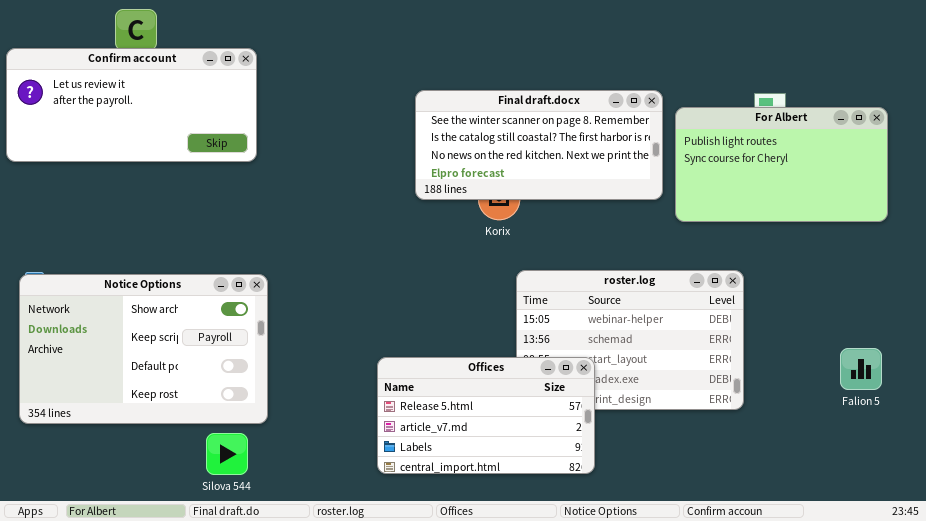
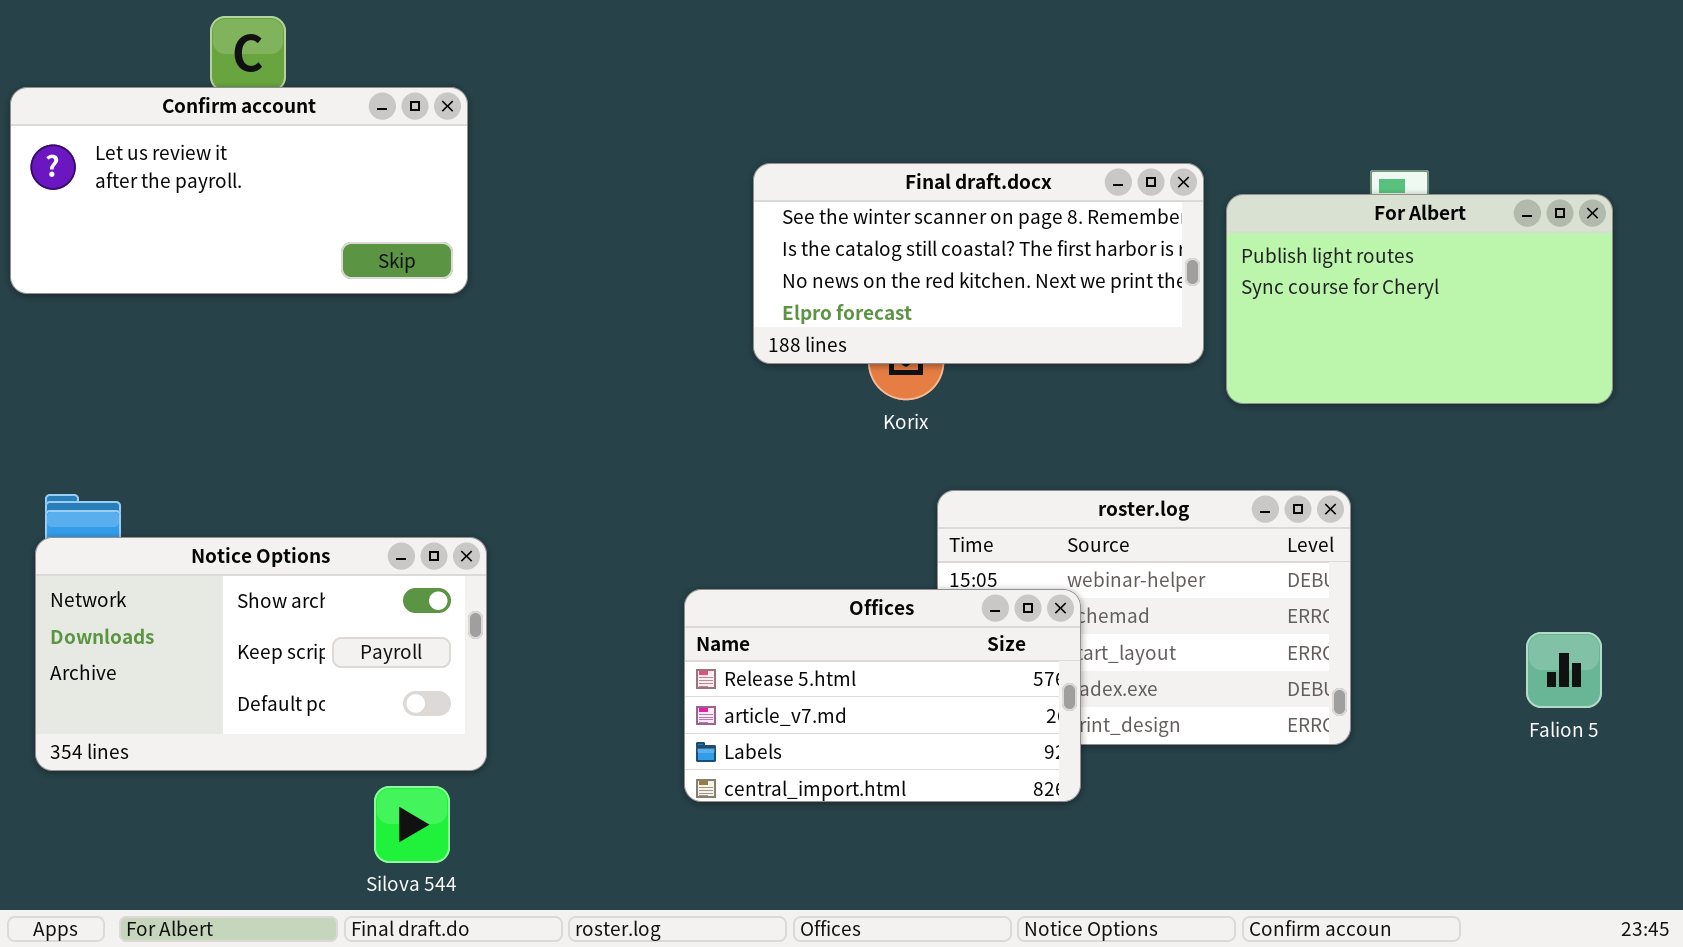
Notice Options: [19,274,268,424] -> [35,537,487,771], resized
Offices: [377,357,595,474] -> [684,589,1081,802], moved

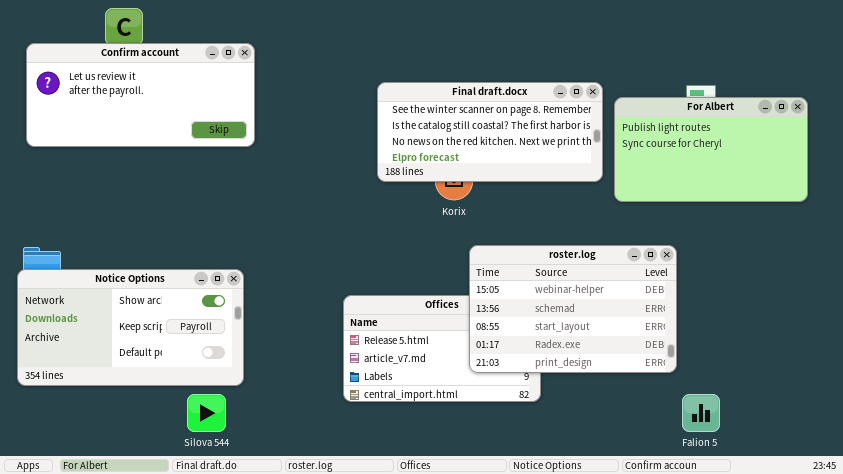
Confirm account: [10,87,468,294] -> [26,43,255,147], moved
roster.log: [937,490,1351,745] -> [469,245,677,373], raised
Falion 5: [1526,632,1602,708] -> [682,394,720,432], moved

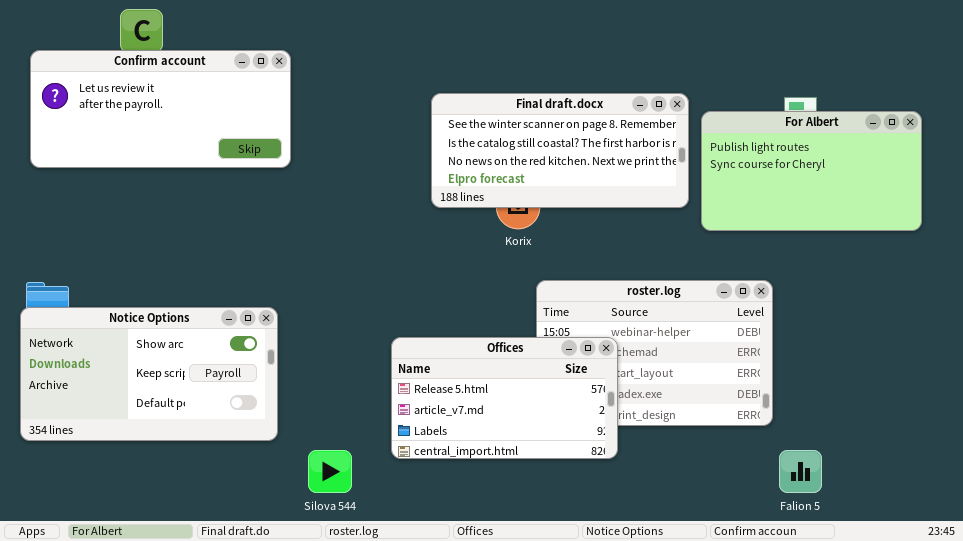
Offices: [343,295,541,402] -> [391,337,618,459], raised
Silova 544: [187,394,226,432] -> [308,450,352,493], moved

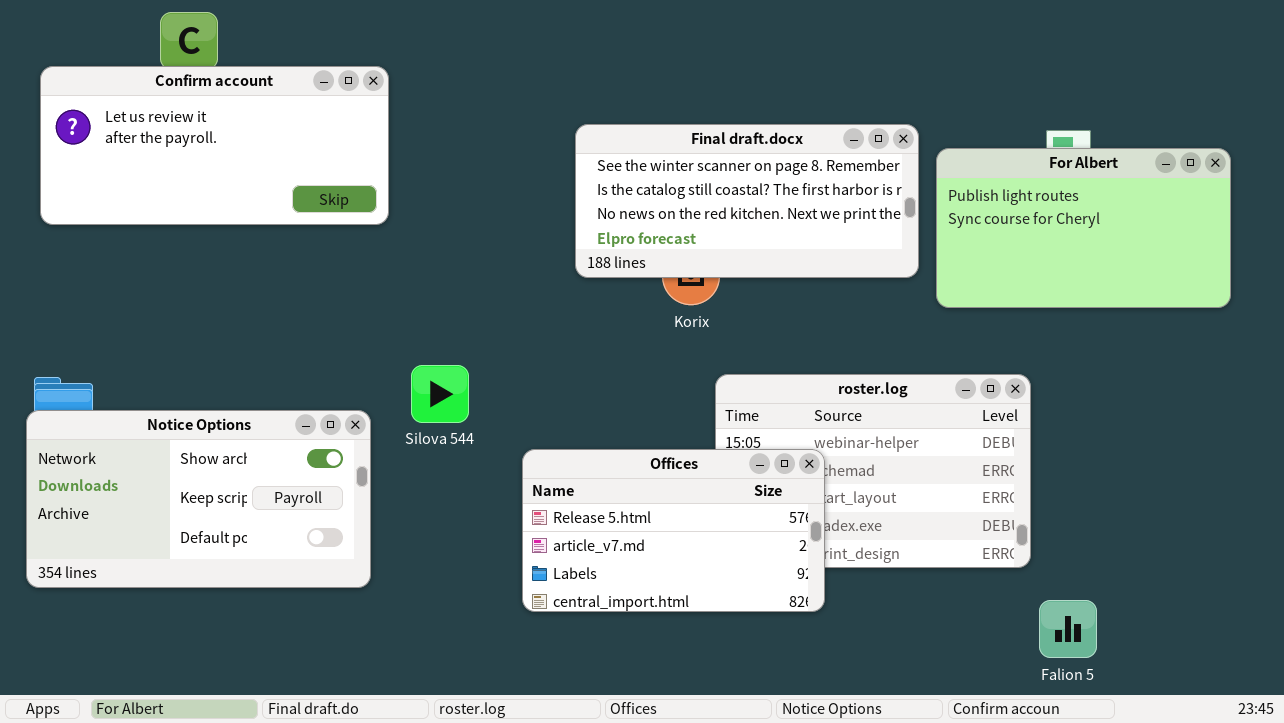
Silova 544: [308,450,352,493] -> [411,365,469,423], moved

